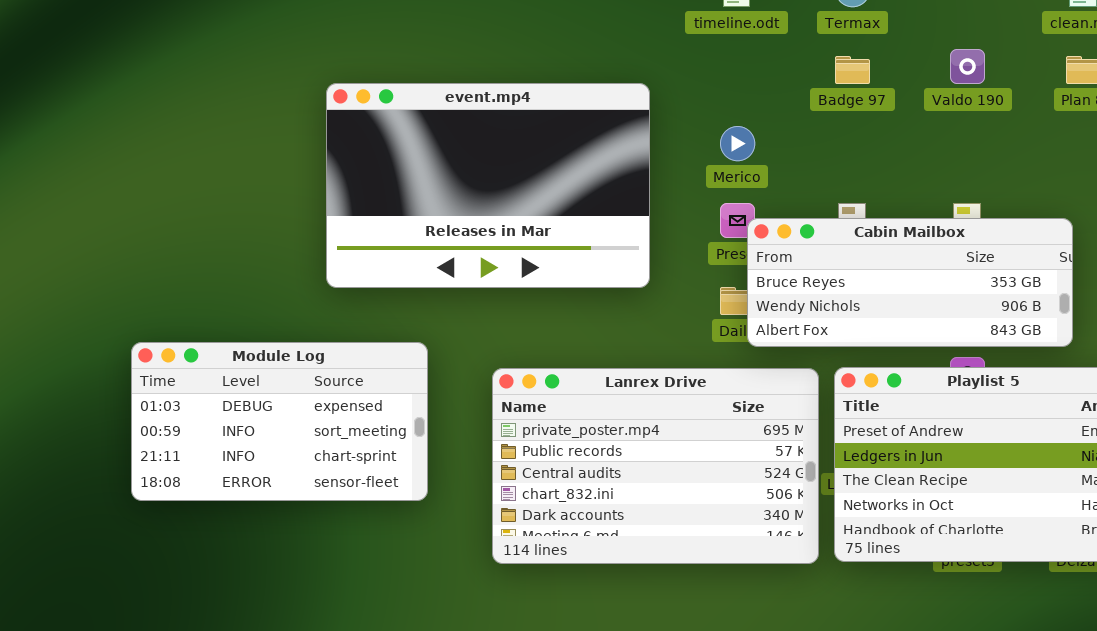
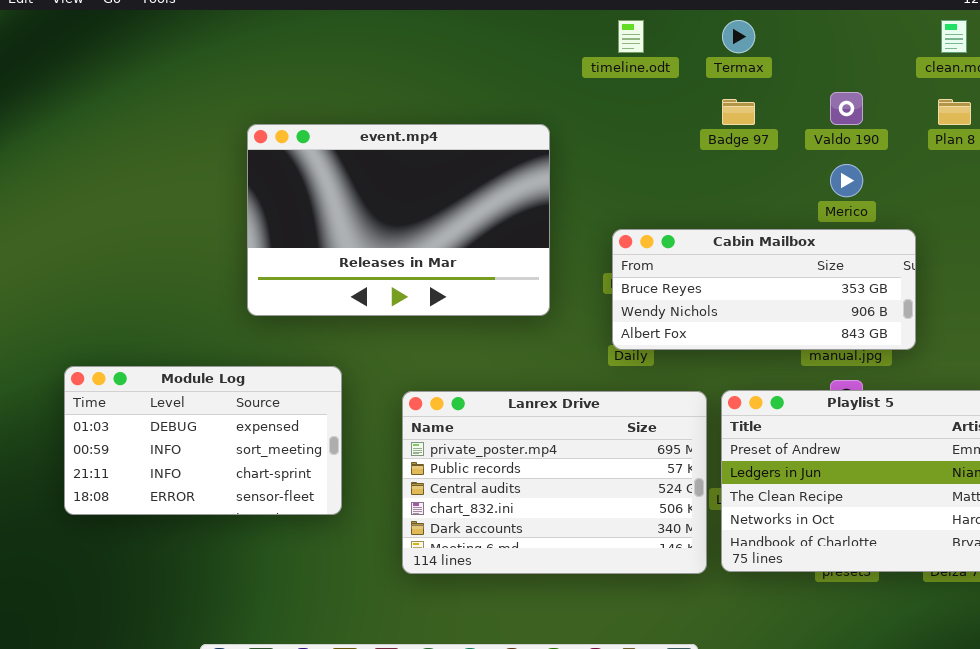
Merico: [720,126,755,161] -> [830,164,863,197], moved
Cabin Mailbox: [747,218,1073,347] -> [612,229,916,350], moved

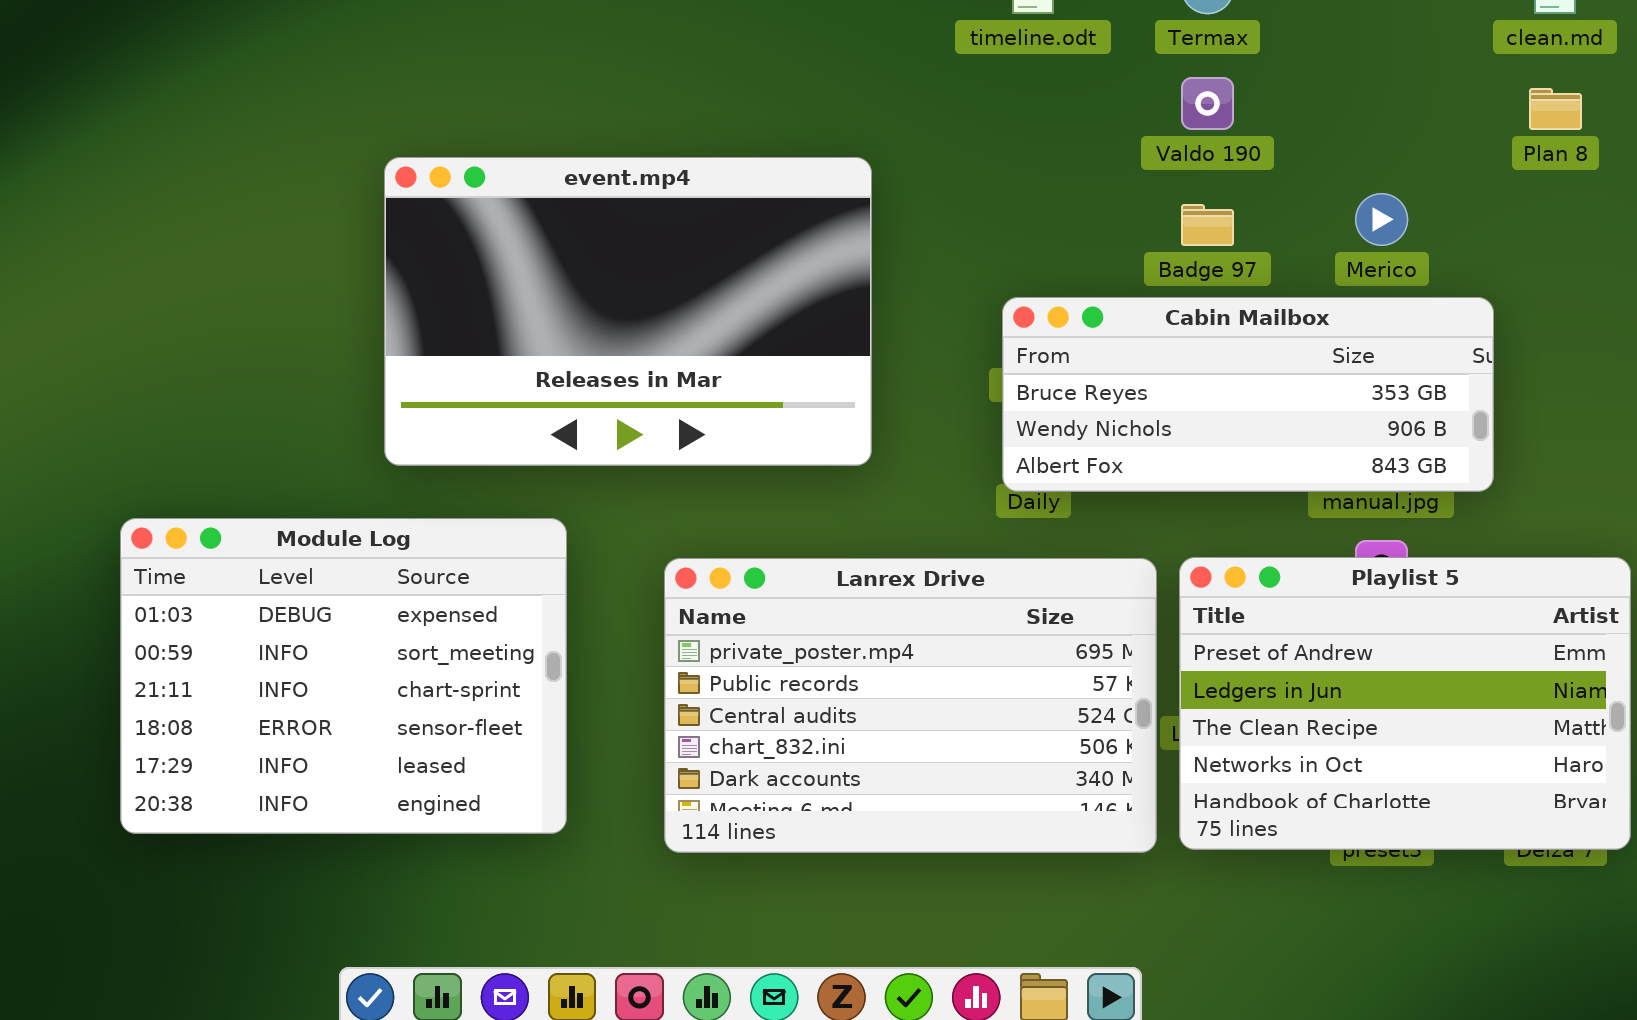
Valdo 190: [830,92,863,125] -> [1181,77,1234,130], moved
Badge 97: [722,99,755,125] -> [1181,204,1234,246], moved
event.mp4: [247,124,550,316] -> [384,157,872,466], moved
Module Log: [64,366,342,515] -> [120,518,567,834], resized

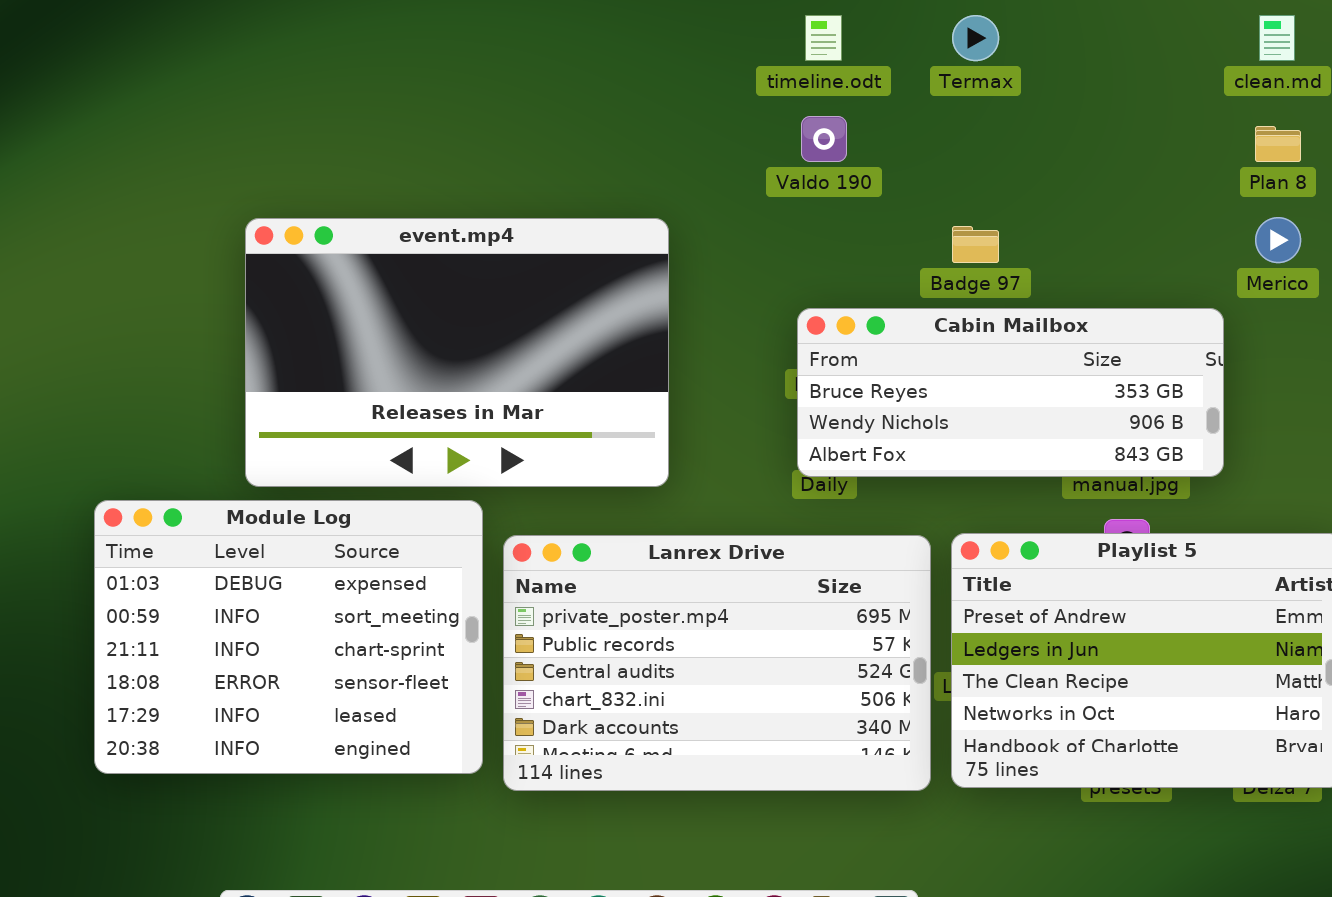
Valdo 190: [1181,77,1234,130] -> [801,116,847,162], moved
event.mp4: [384,157,872,466] -> [245,218,669,487], moved
Merico: [1355,193,1408,246] -> [1255,217,1301,263], moved
Module Log: [120,518,567,834] -> [94,500,483,774], moved

